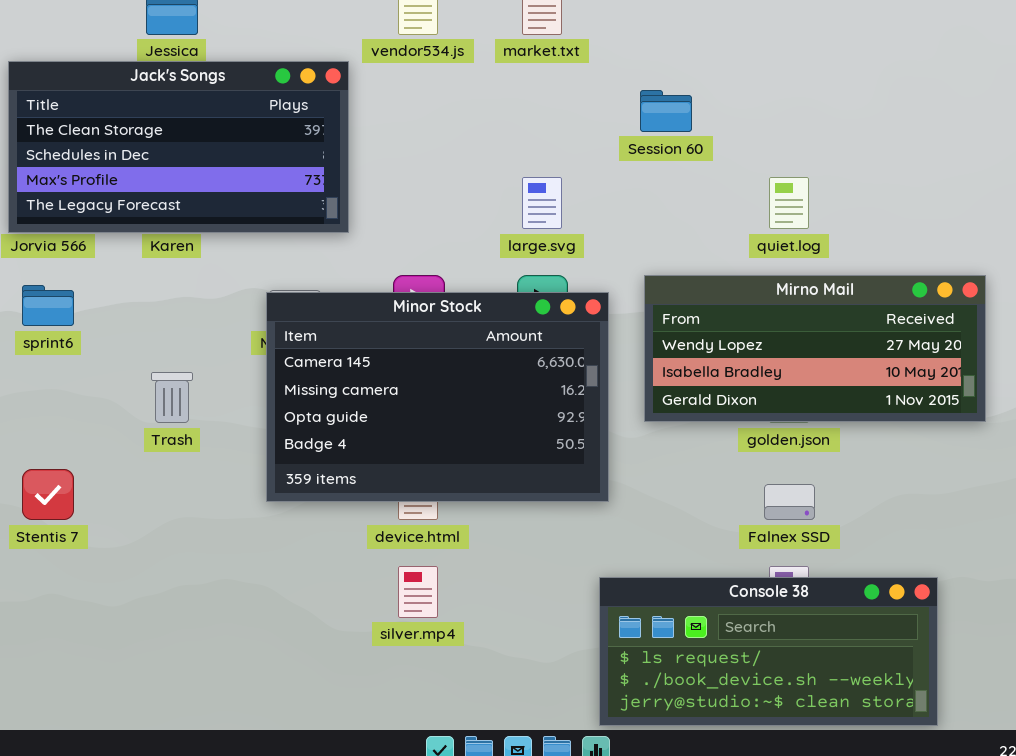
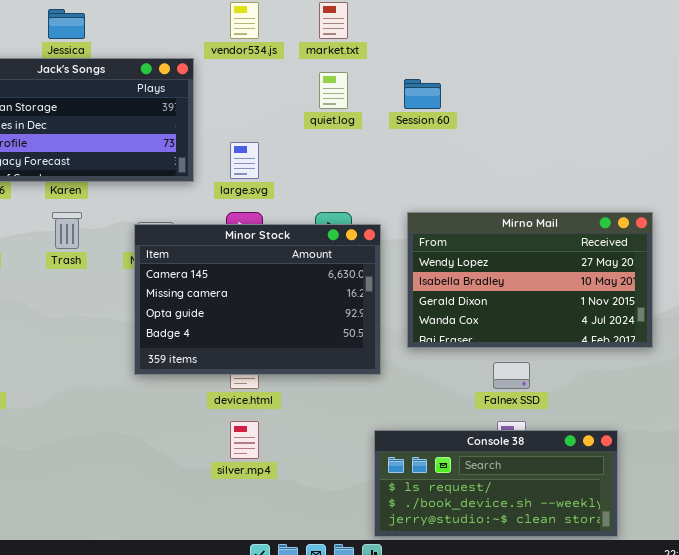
large.svg: [522,177,562,229] -> [230,142,259,179], moved
quiet.log: [769,177,809,229] -> [319,72,348,109], moved
Mirno Mail: [644,275,986,422] -> [407,212,653,348], resized
Trash: [151,372,193,423] -> [52,212,82,249], moved

